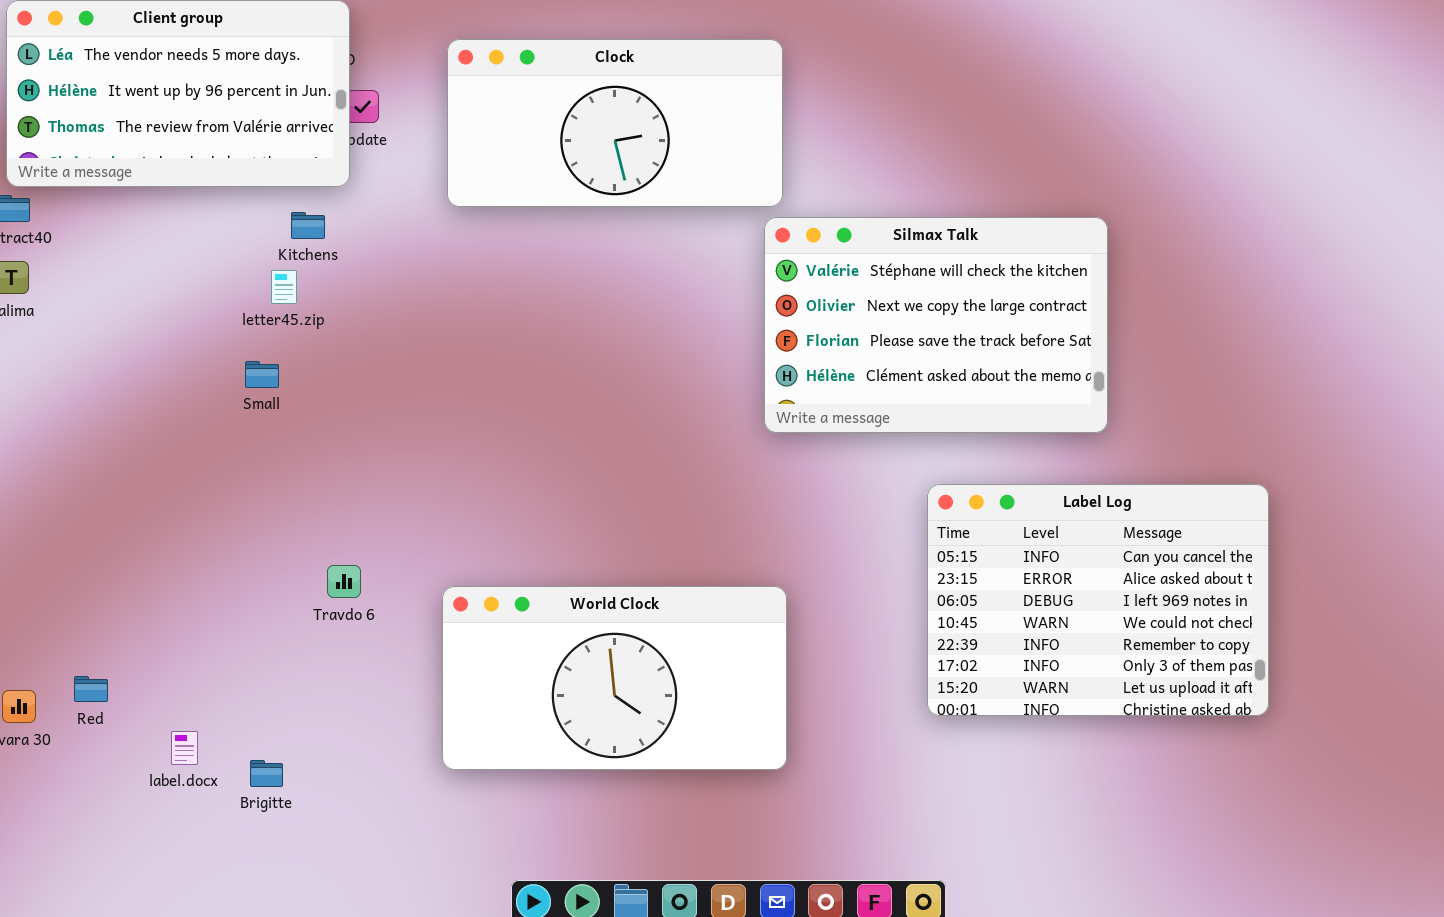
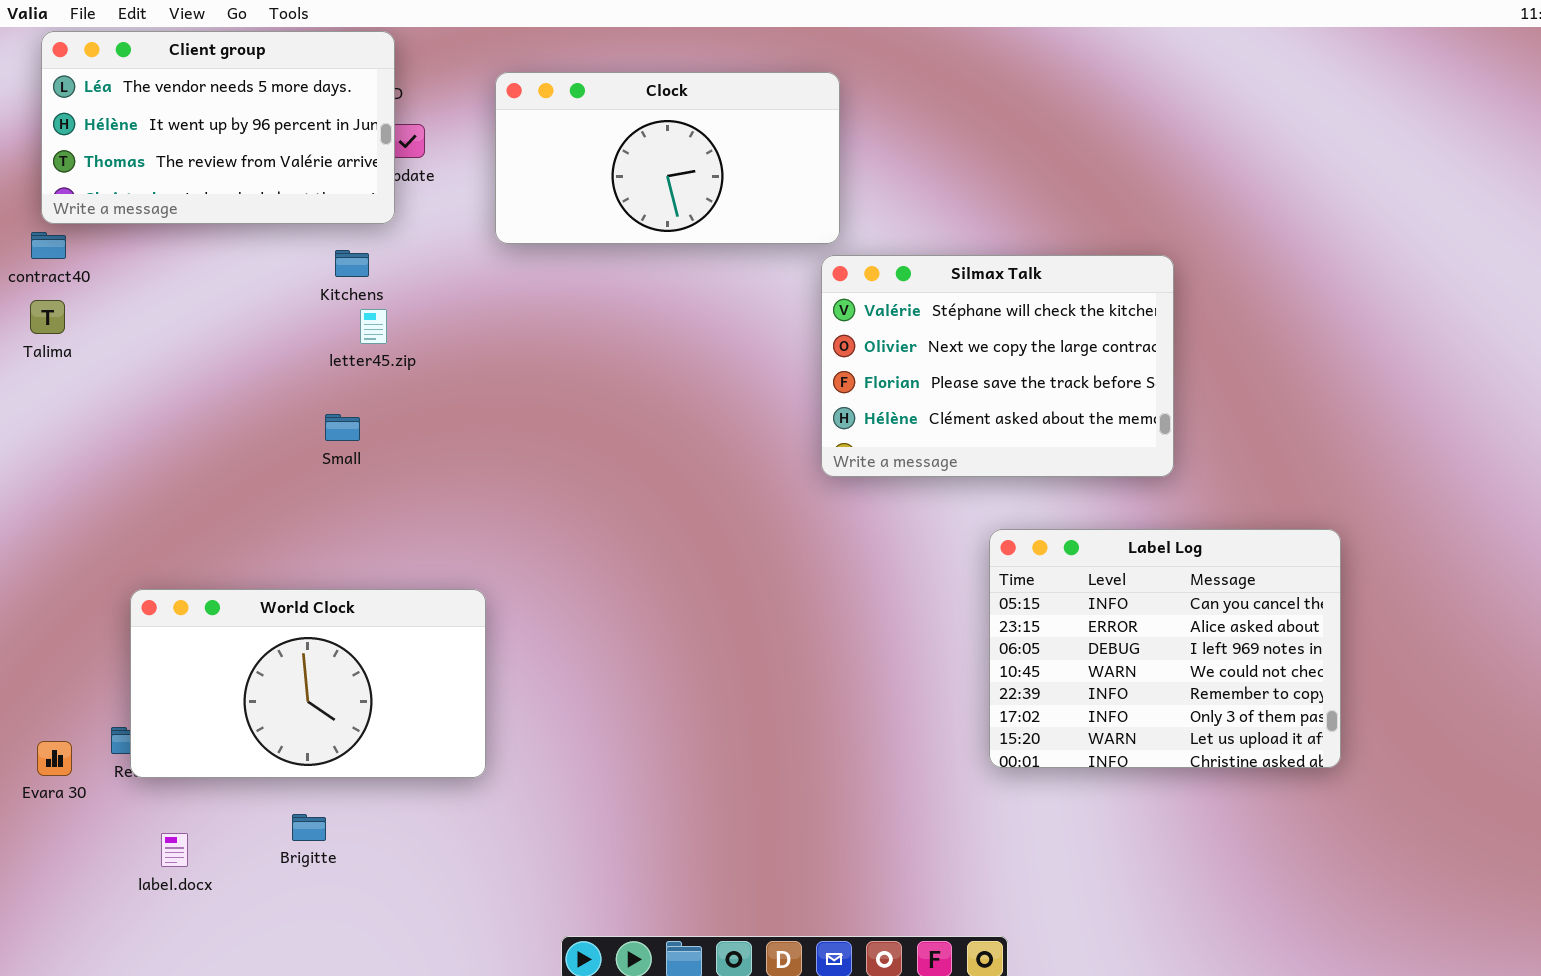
letter45.zip: [271,270,297,304] -> [360,309,387,344], moved
Small: [245,361,279,388] -> [325,414,360,441], moved
World Clock: [442,586,787,770] -> [130,589,486,778], moved
label.docx: [171,731,198,765] -> [161,833,188,867], moved

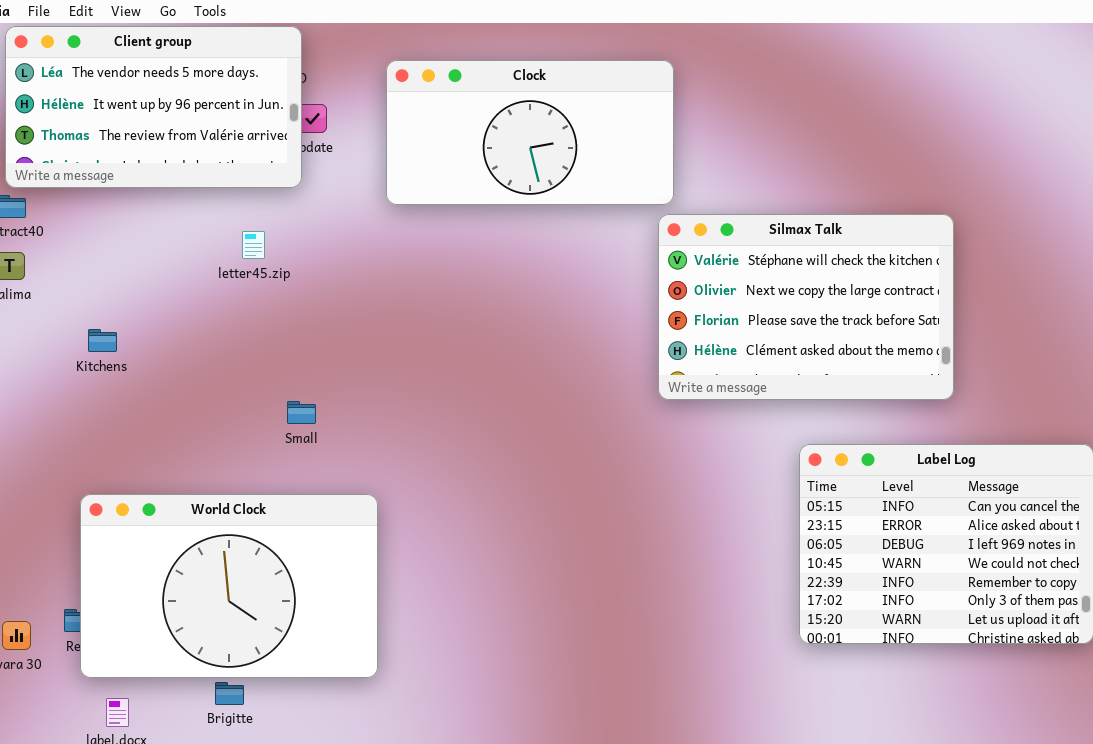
Kitchens: [335,250,369,277] -> [88,329,117,352], moved
letter45.zip: [360,309,387,344] -> [242,231,265,259], moved
Small: [325,414,360,441] -> [287,401,316,424], moved
World Clock: [130,589,486,778] -> [80,494,378,678], resized

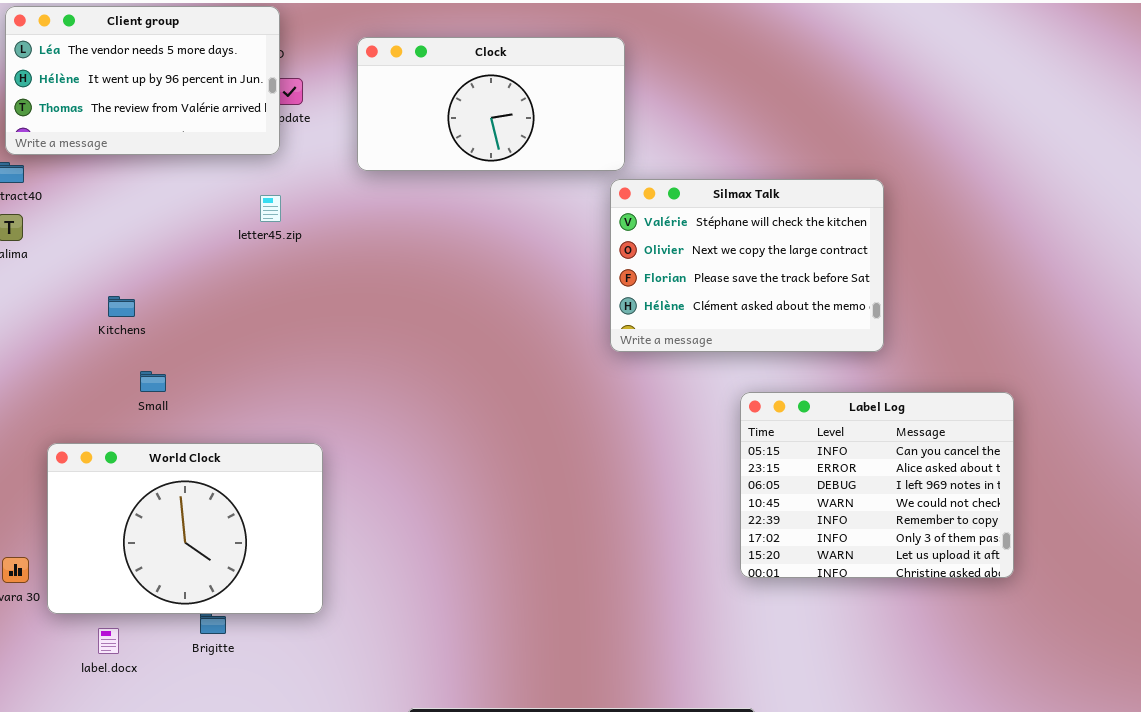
letter45.zip: [242,231,265,259] -> [260,195,281,222], moved
Kitchens: [88,329,117,352] -> [108,296,135,317], moved
Small: [287,401,316,424] -> [140,371,166,392], moved
World Clock: [80,494,378,678] -> [47,443,323,614], moved

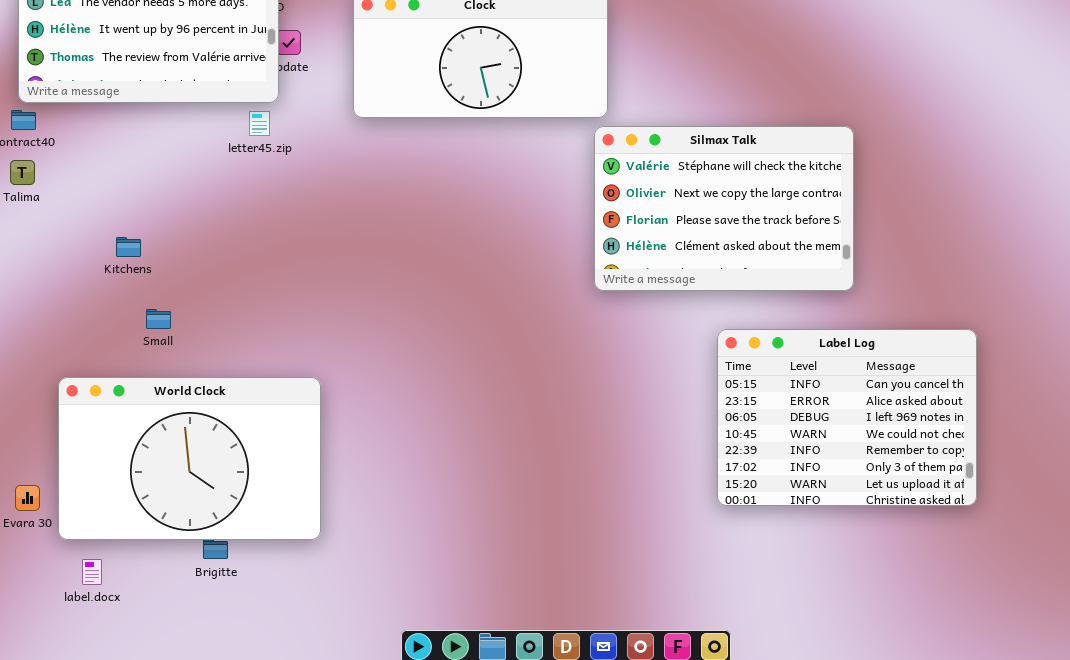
letter45.zip: [260,195,281,222] -> [249,111,270,136], moved
label.docx: [98,628,119,654] -> [82,559,102,585], moved

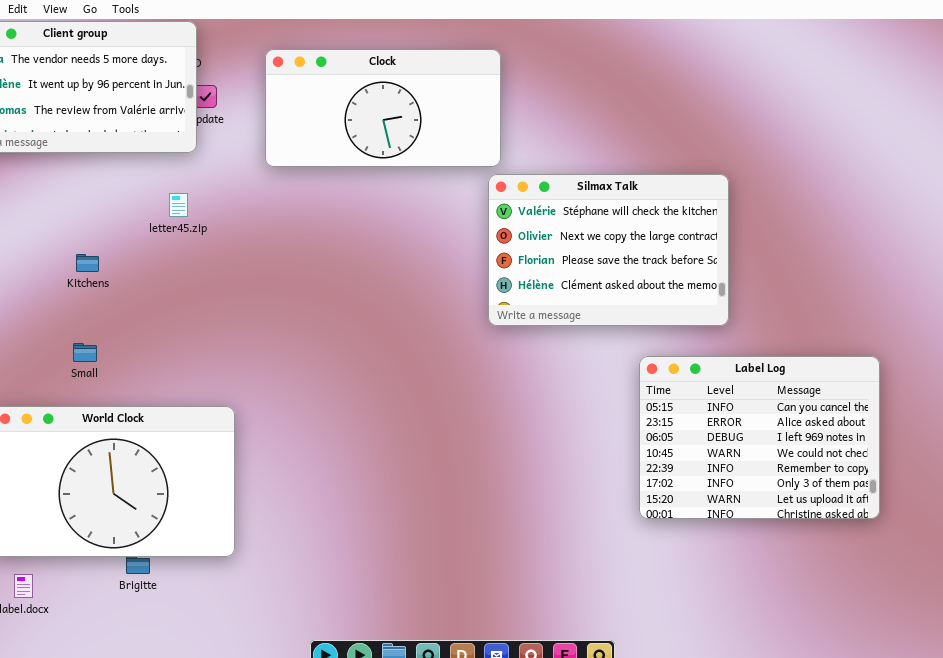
letter45.zip: [249,111,270,136] -> [169,193,188,217], moved
Kitchens: [116,237,141,257] -> [76,254,99,272], moved
Label Log: [717,329,977,506] -> [639,356,880,519], moved

